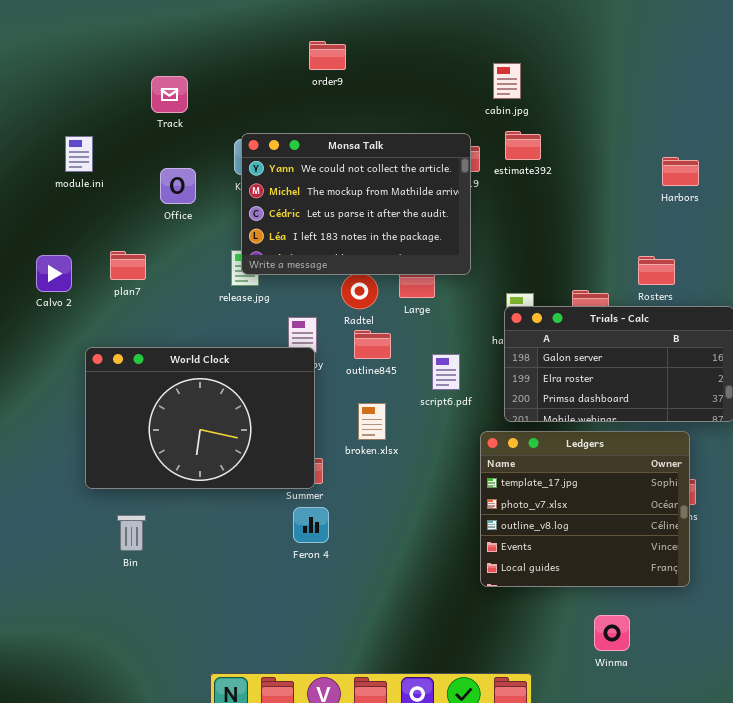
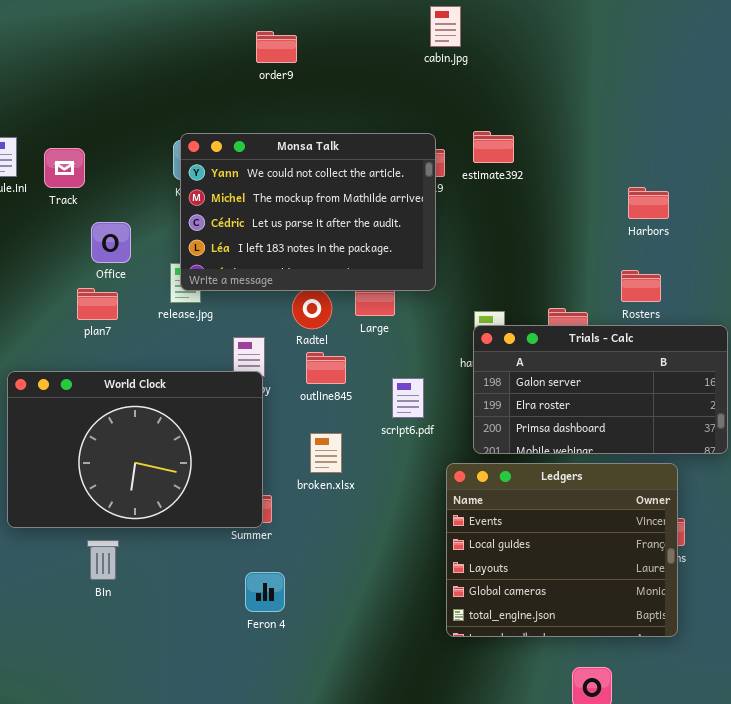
cabin.jpg: [493,63,521,99] -> [430,6,461,47], moved
Track: [151,76,188,113] -> [44,148,85,188], moved
Harbors: [662,157,699,186] -> [628,187,669,219], moved
Office: [160,168,196,204] -> [91,222,131,263], moved
plan7: [110,251,146,280] -> [77,288,118,320], moved
Ledgers: [480,431,690,587] -> [446,463,678,637], scrolled down 3 rows
Feron 4: [293,507,329,543] -> [245,572,285,612], moved
Bin: [117,515,146,551] -> [87,540,119,580], moved

